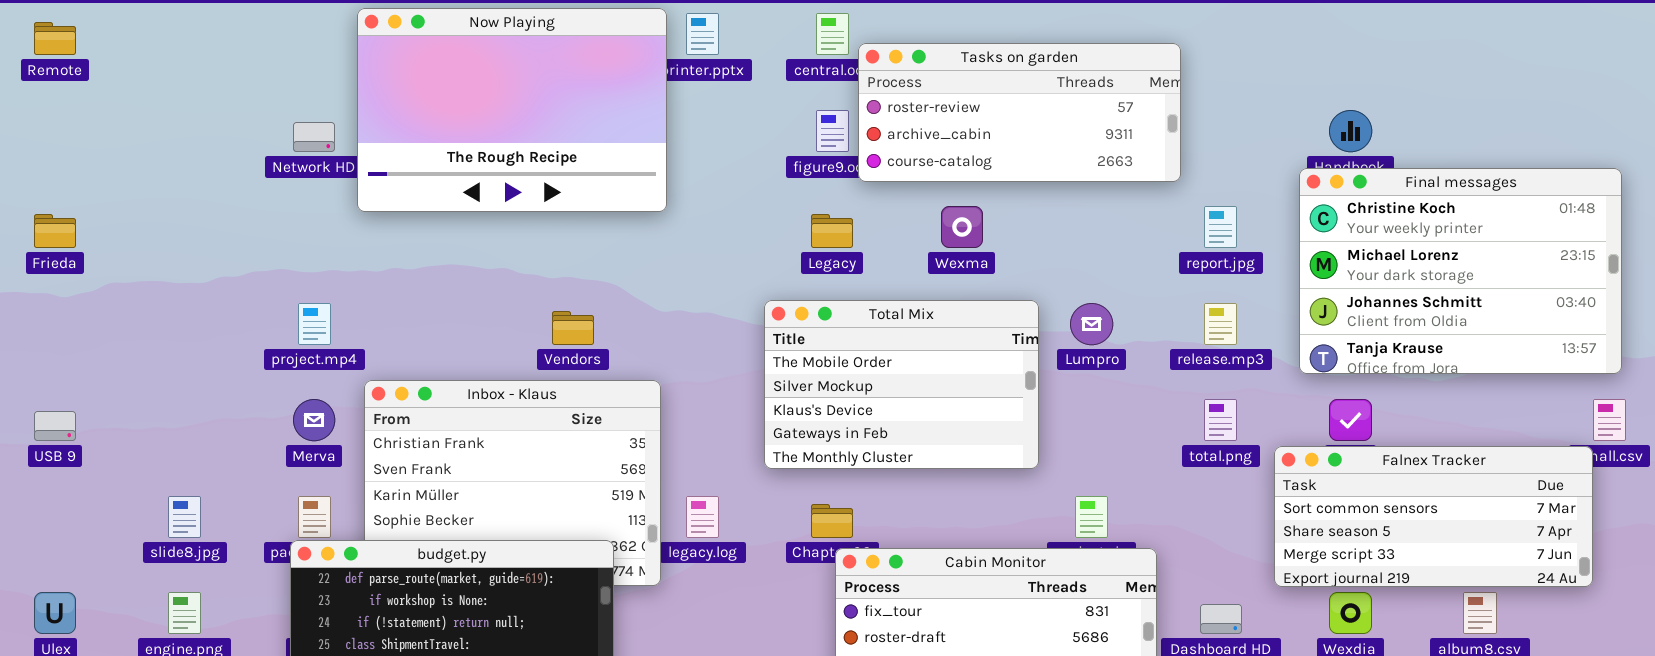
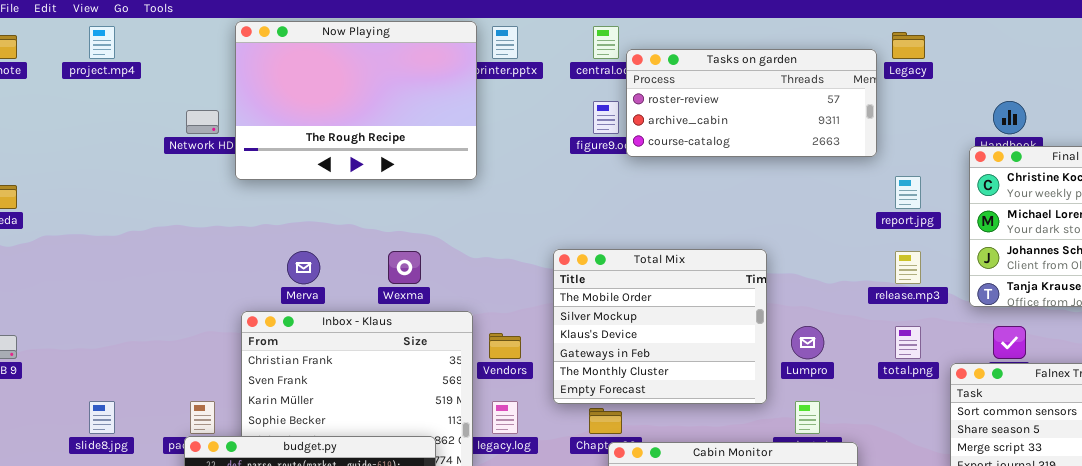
Wexma: [941,206,983,248] -> [388,251,421,284], moved
Legacy: [811,214,853,248] -> [892,32,925,59], moved
Total Mix: [764,300,1039,469] -> [553,249,767,404], resized
project.mp4: [298,303,331,345] -> [89,26,115,59], moved
Lumpro: [1070,303,1113,345] -> [791,326,824,359], moved
Vendors: [552,311,594,345] -> [489,333,521,359], moved
Merva: [293,399,335,441] -> [287,251,320,284], moved

